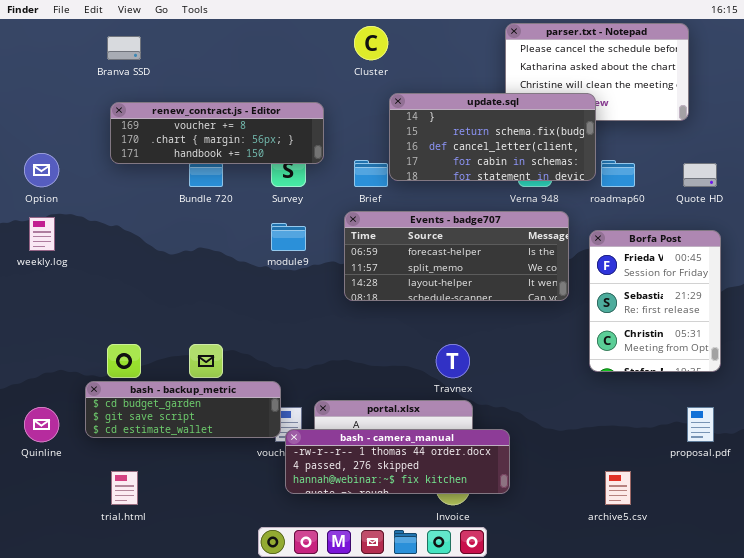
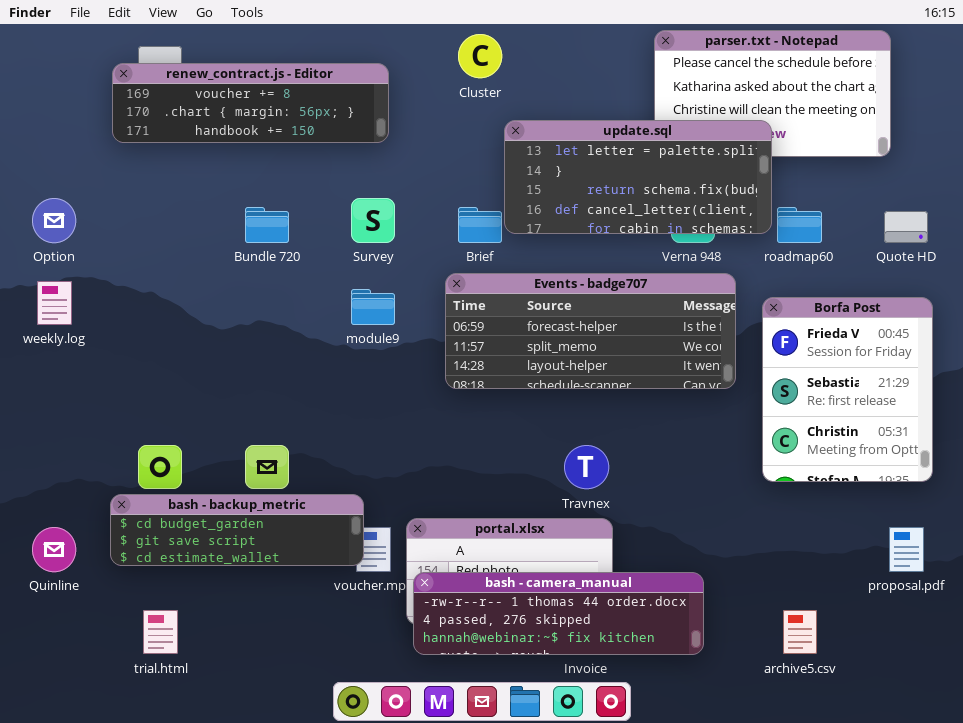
update.sql: [389,93,596,181] -> [504,120,772,234], scrolled up 1 row
renew_contract.js - Editor: [110,102,324,164] -> [112,63,389,143], moved
bash - camera_manual: [285,429,510,494] -> [413,572,704,655], moved

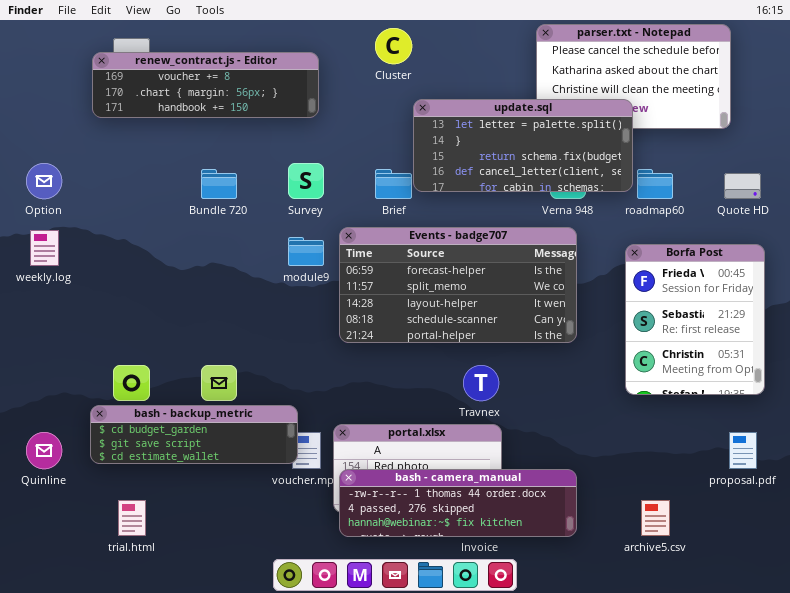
Events - badge707: [445,273,736,389] -> [339,227,577,343], moved, resized

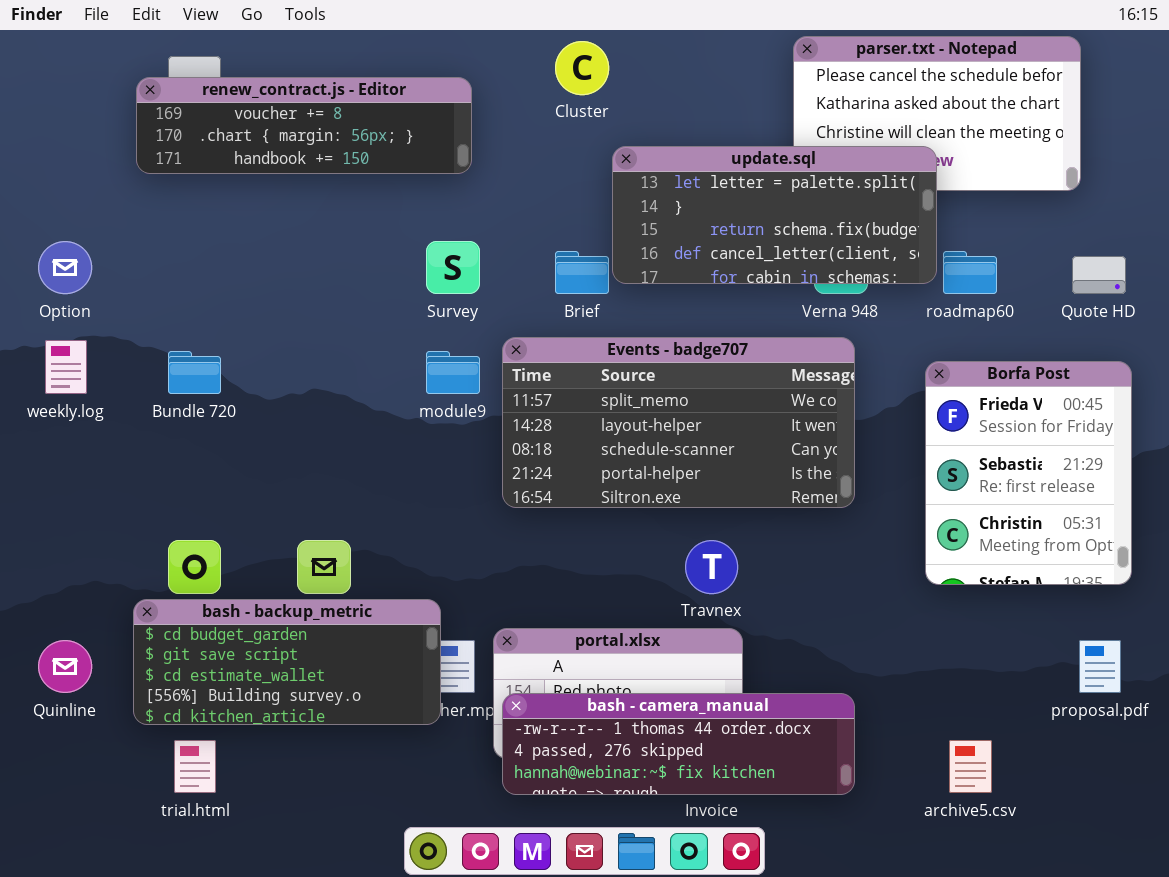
Bundle 720: [201,169,237,199] -> [168,351,221,394], moved
Events - badge707: [339,227,577,343] -> [502,337,855,508], scrolled down 1 row
bash - backup_metric: [90,405,298,464] -> [133,599,441,725], resized

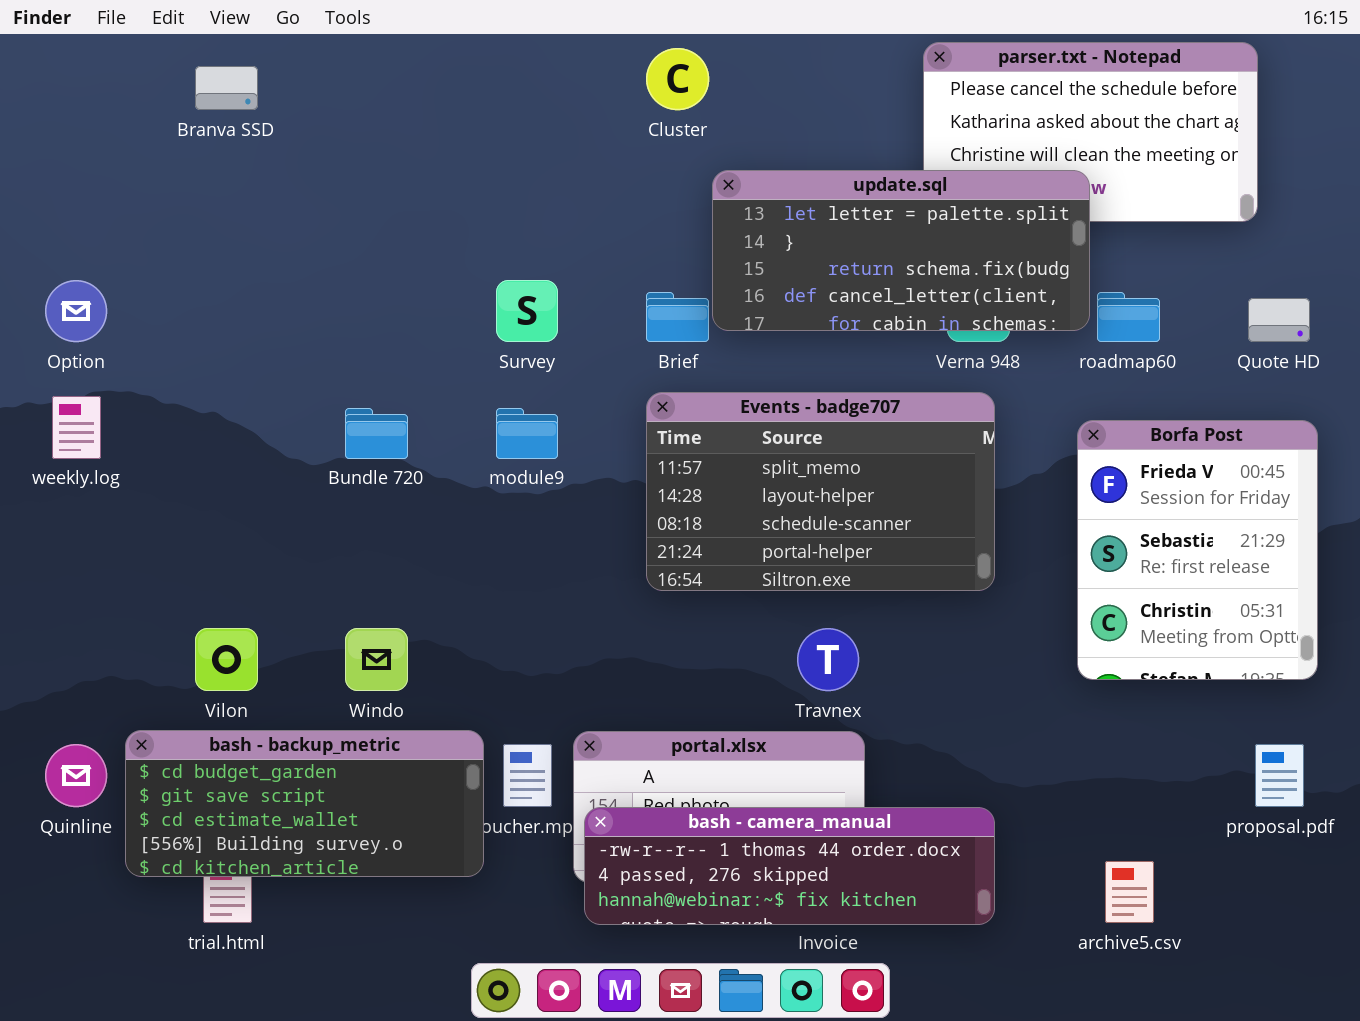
renew_contract.js - Editor: [136,77,472,174] -> none, closed
Events - badge707: [502,337,855,508] -> [646,392,995,591], resized
Bundle 720: [168,351,221,394] -> [345,408,408,459], moved
bash - backup_metric: [133,599,441,725] -> [125,730,484,877], moved

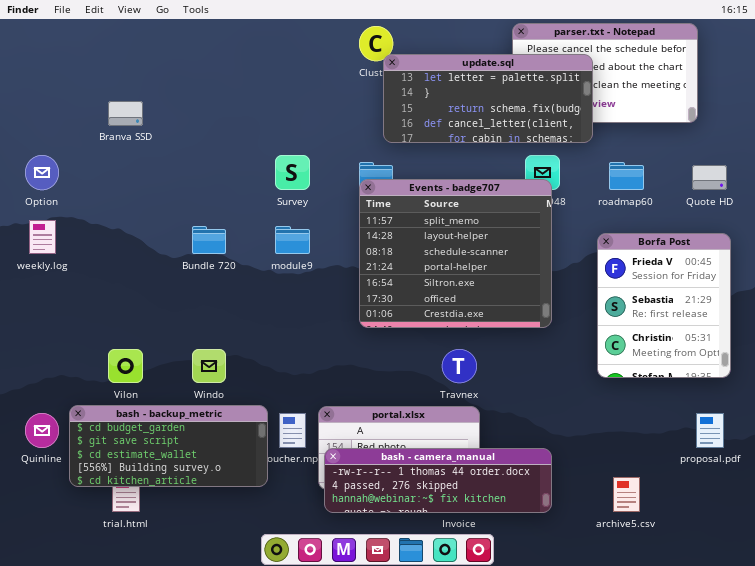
Branva SSD: [195,66,258,110] -> [108,101,143,126], moved
update.sql: [712,170,1090,331] -> [383,54,593,143], moved
Events - badge707: [646,392,995,591] -> [359,179,552,328], resized

